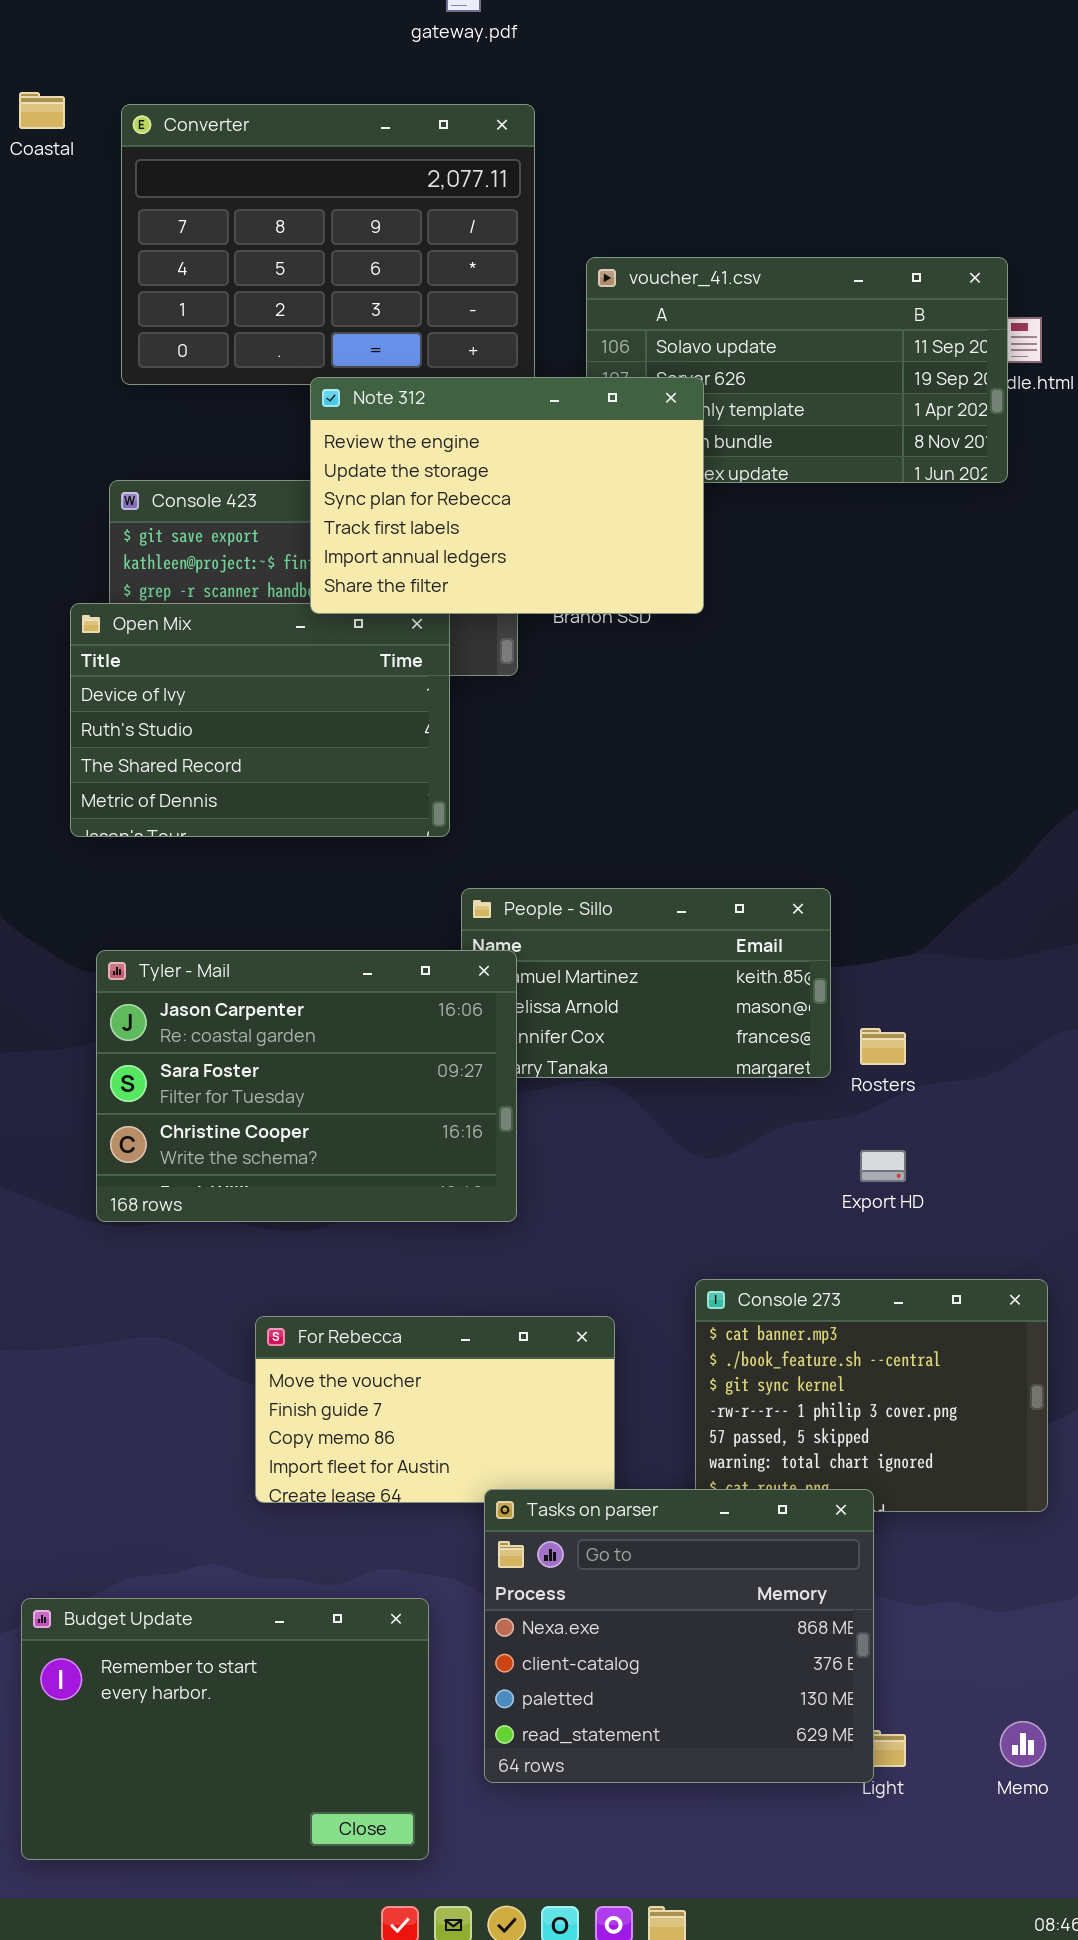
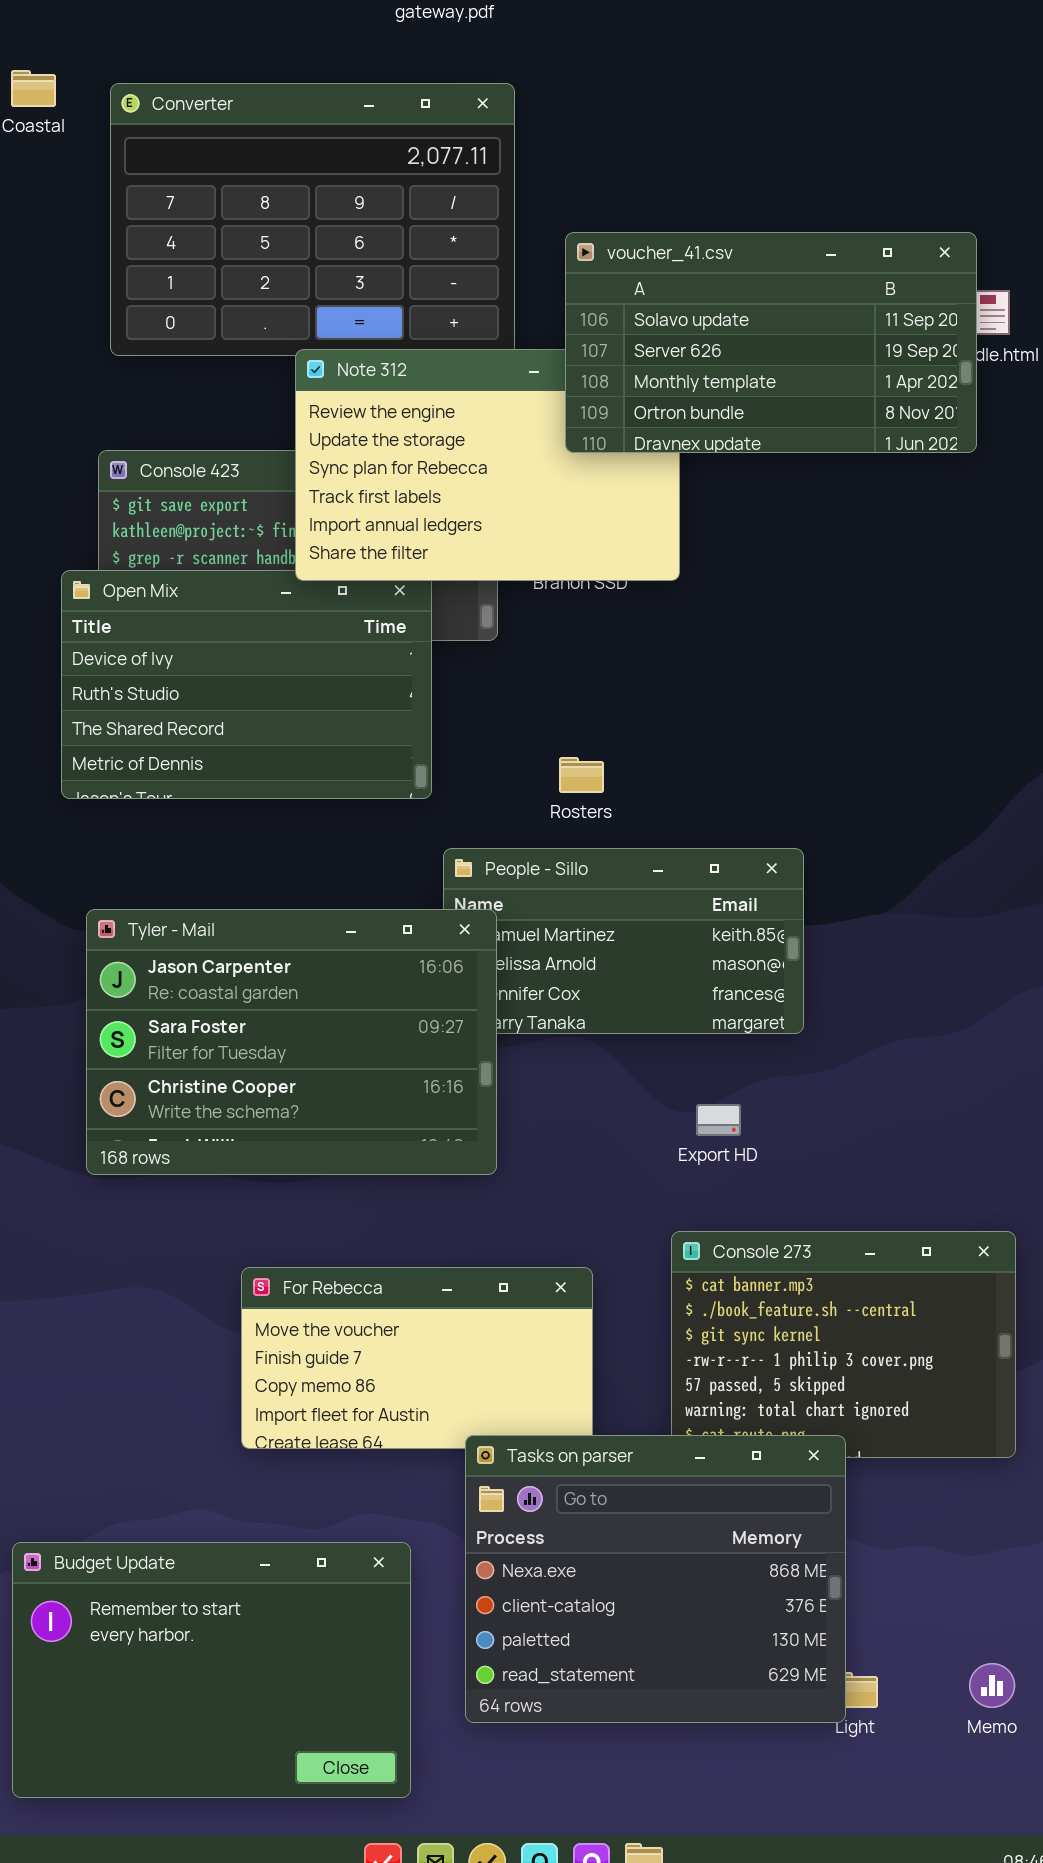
voucher_41.csv: [586,257,1008,483] -> [565,232,977,453], raised
Rosters: [860,1028,906,1065] -> [559,757,604,793], moved
Export HD: [860,1150,906,1182] -> [696,1104,741,1136], moved

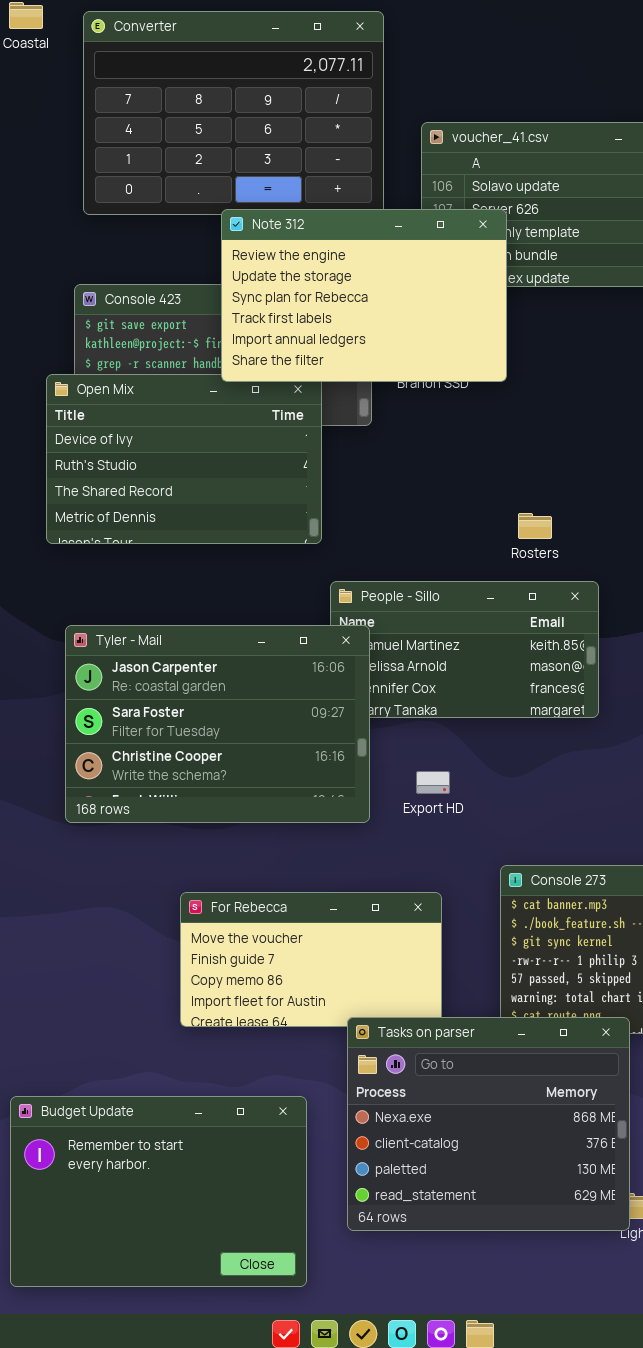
Note 312: [295,349,680,581] -> [221,209,507,382], raised
Rosters: [559,757,604,793] -> [518,513,552,539], moved
Export HD: [696,1104,741,1136] -> [416,771,450,794], moved

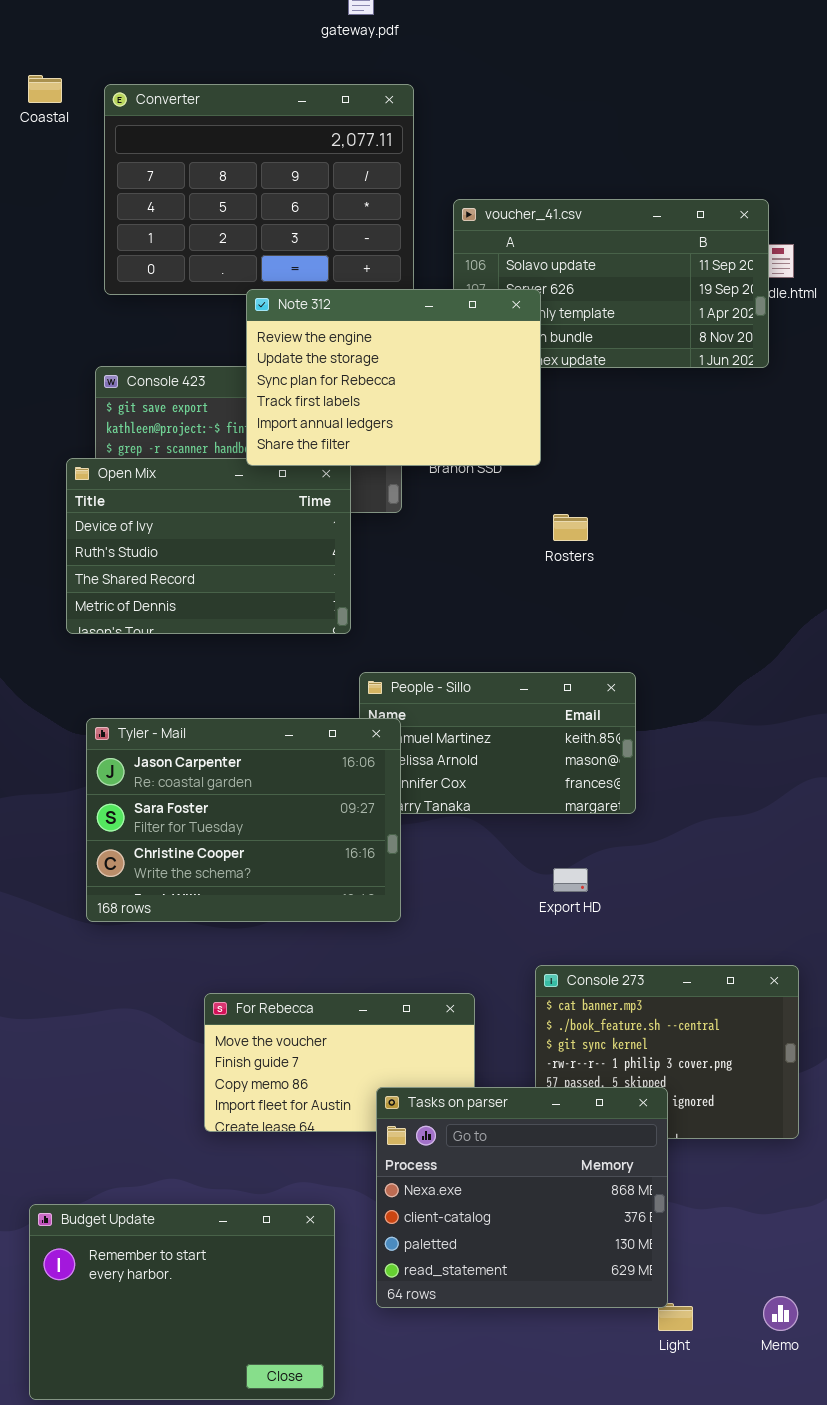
Rosters: [518,513,552,539] -> [553,514,588,541], moved
Export HD: [416,771,450,794] -> [553,868,588,892], moved
Tasks on parser: [347,1017,630,1231] -> [376,1087,668,1308], moved

